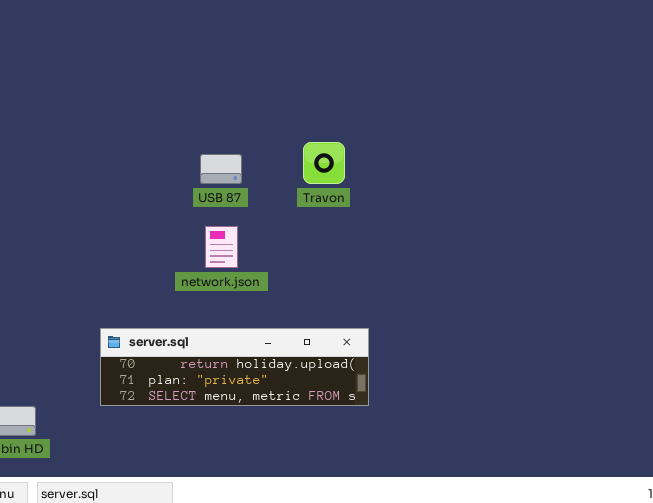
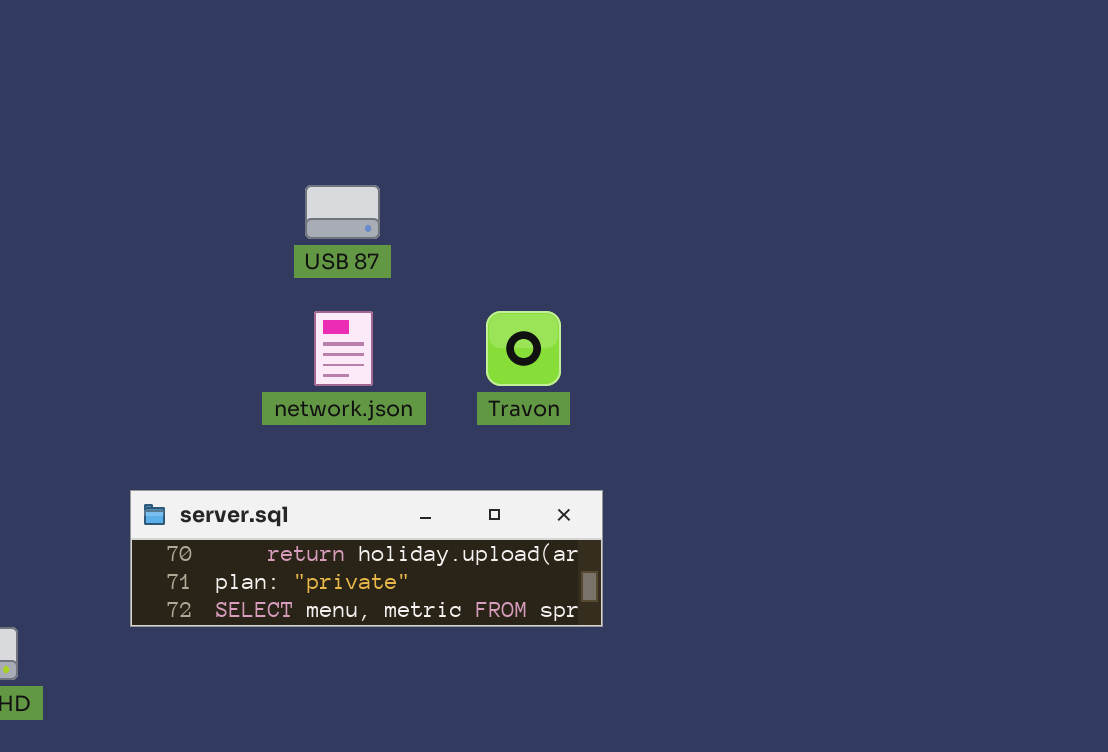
Travon: [303,142,345,184] -> [486,311,561,386], moved

